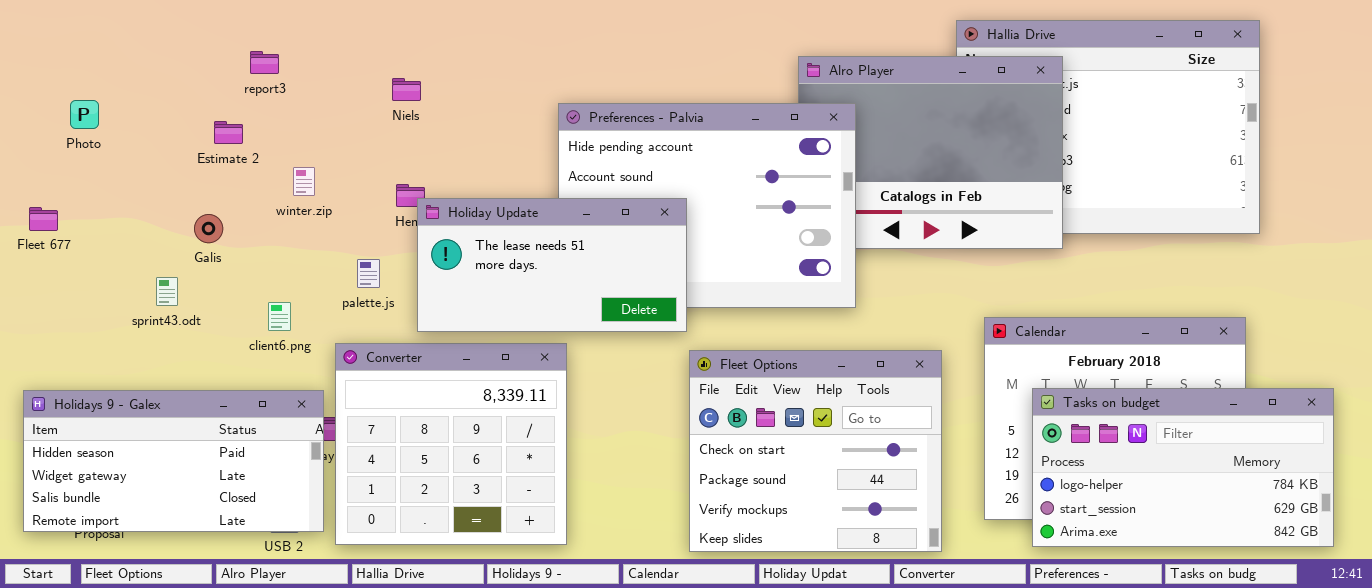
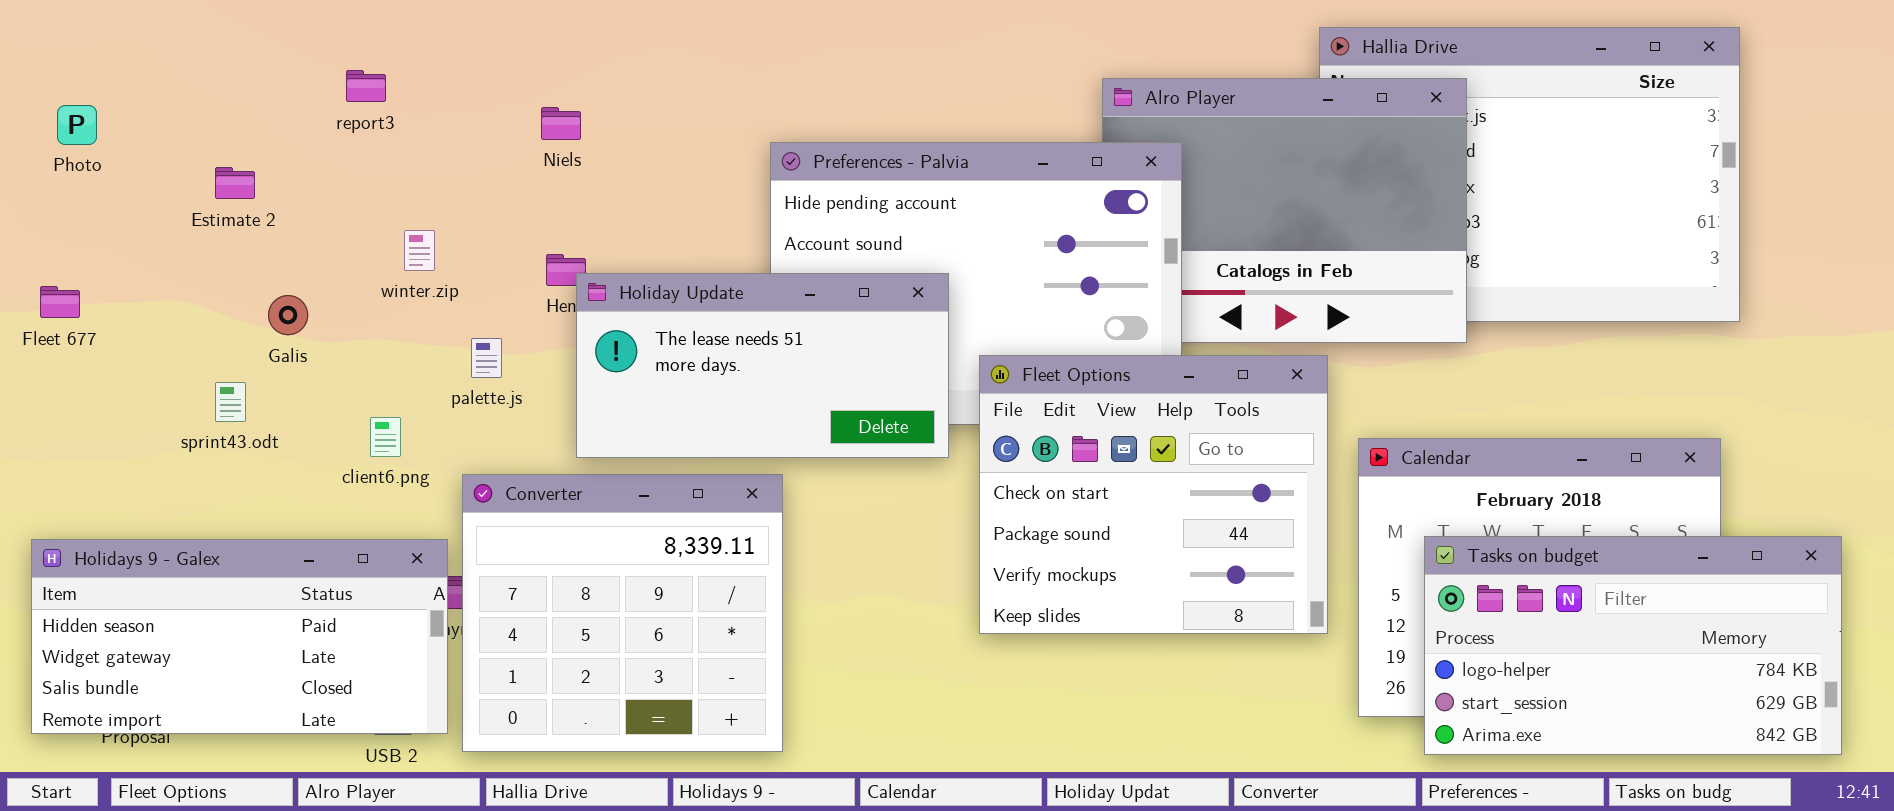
Photo: [70,100,99,129] -> [57,105,97,145], moved
Estimate 2: [214,121,243,144] -> [215,167,255,199], moved
palette.js: [357,259,380,288] -> [471,338,502,378], moved
Fleet Options: [689,350,942,552] -> [979,355,1328,634], moved

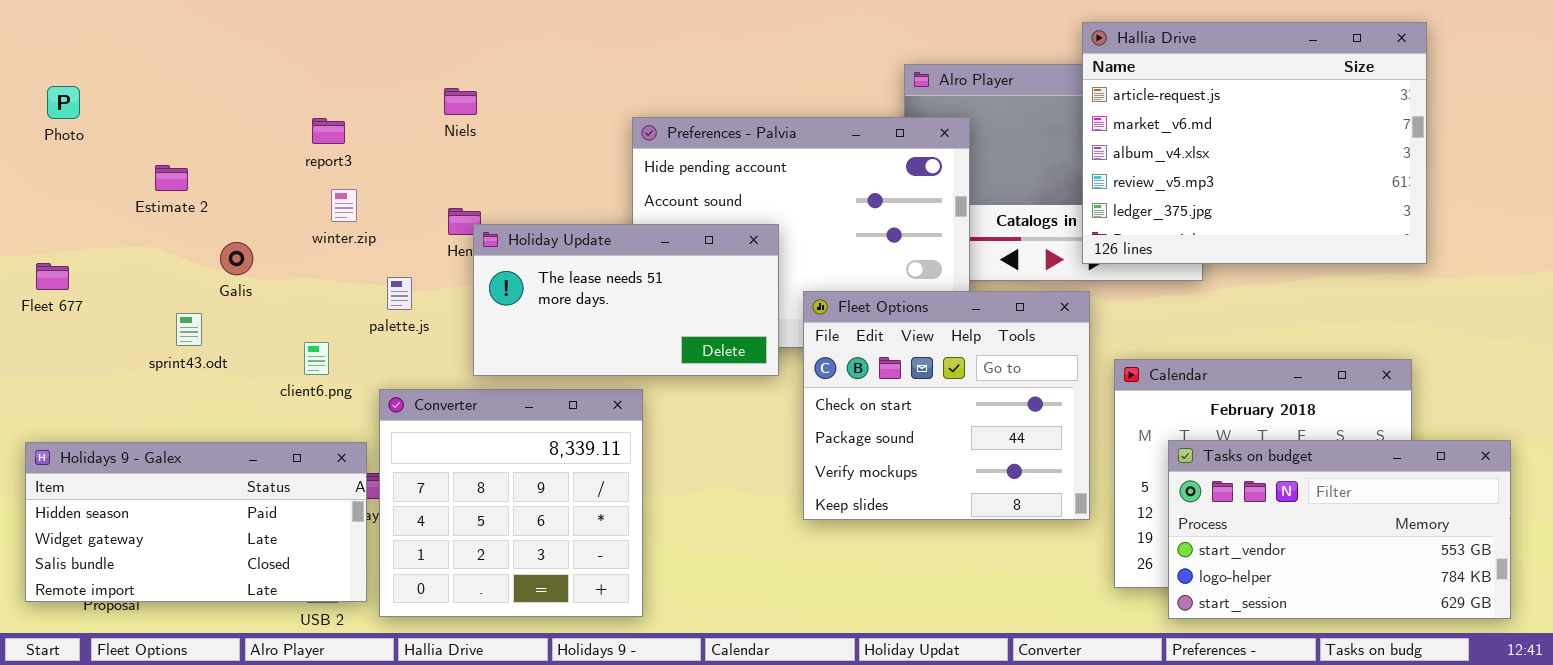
Hallia Drive: [1319,27,1740,322] -> [1082,22,1427,264], raised
report3: [346,70,386,102] -> [312,118,345,144], moved
Estimate 2: [215,167,255,199] -> [155,165,188,191], moved
Fleet 677: [40,286,80,318] -> [36,263,69,290], moved
Tasks on budget: [1424,536,1842,755] -> [1168,440,1511,619], scrolled up 1 row

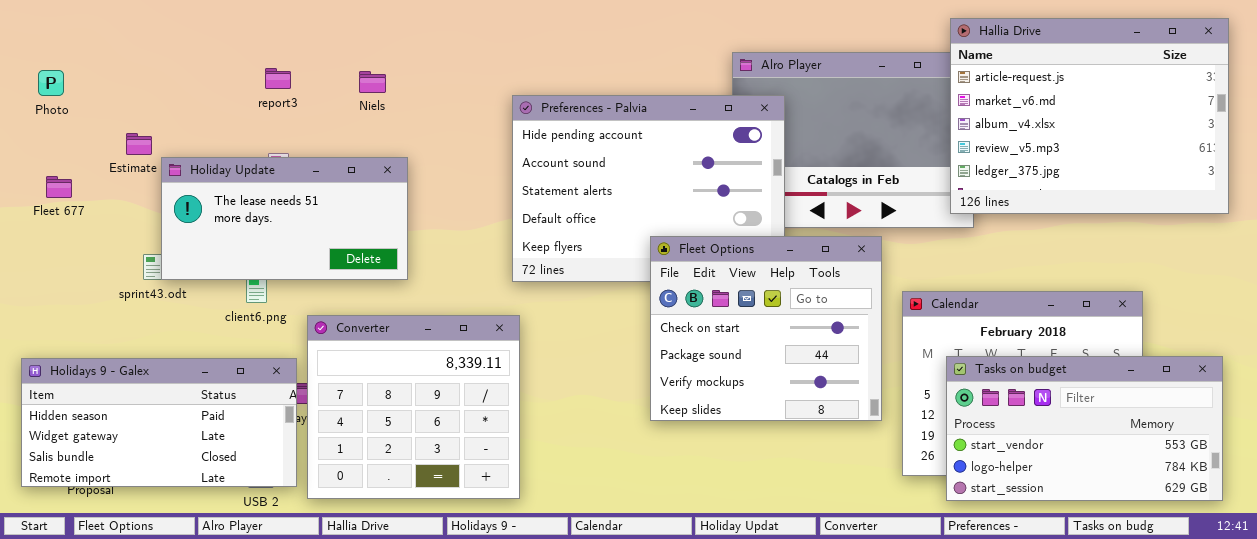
Hallia Drive: [1082,22,1427,264] -> [950,18,1229,214], moved
report3: [312,118,345,144] -> [265,68,291,89], moved
Holiday Update: [473,224,779,376] -> [161,157,408,280], moved
Fleet 677: [36,263,69,290] -> [46,176,72,198], moved

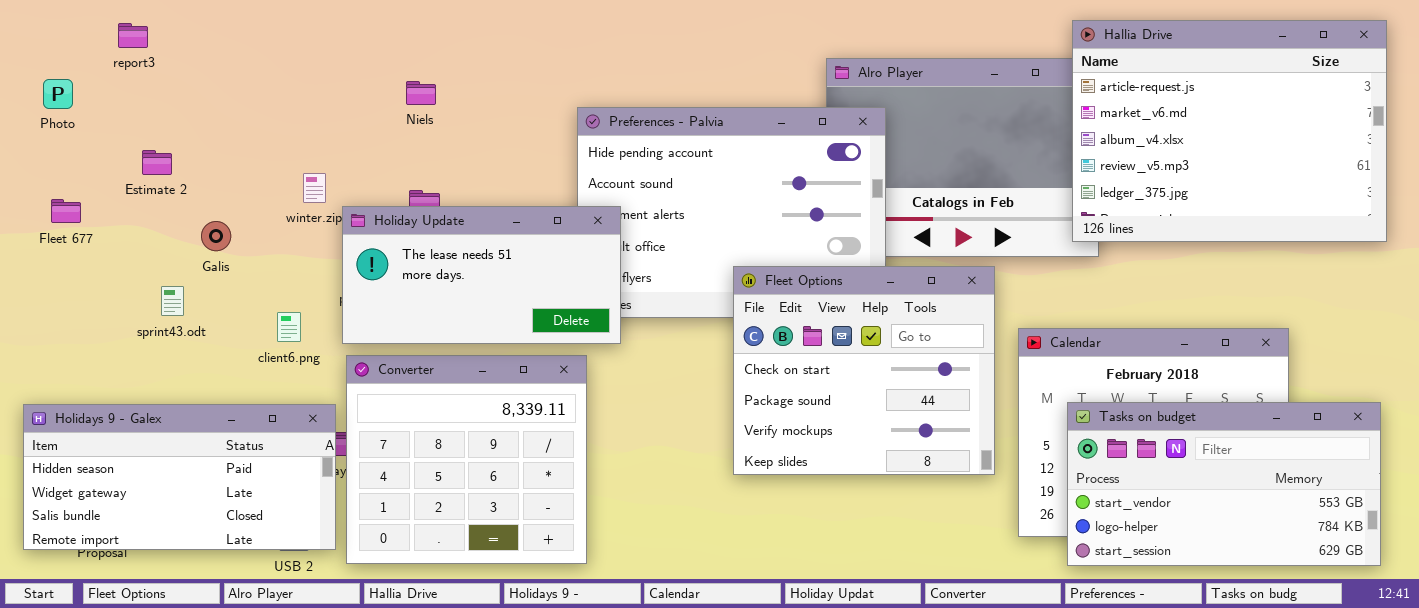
report3: [265,68,291,89] -> [118,23,148,48], moved
Holiday Update: [161,157,408,280] -> [342,206,621,344], moved

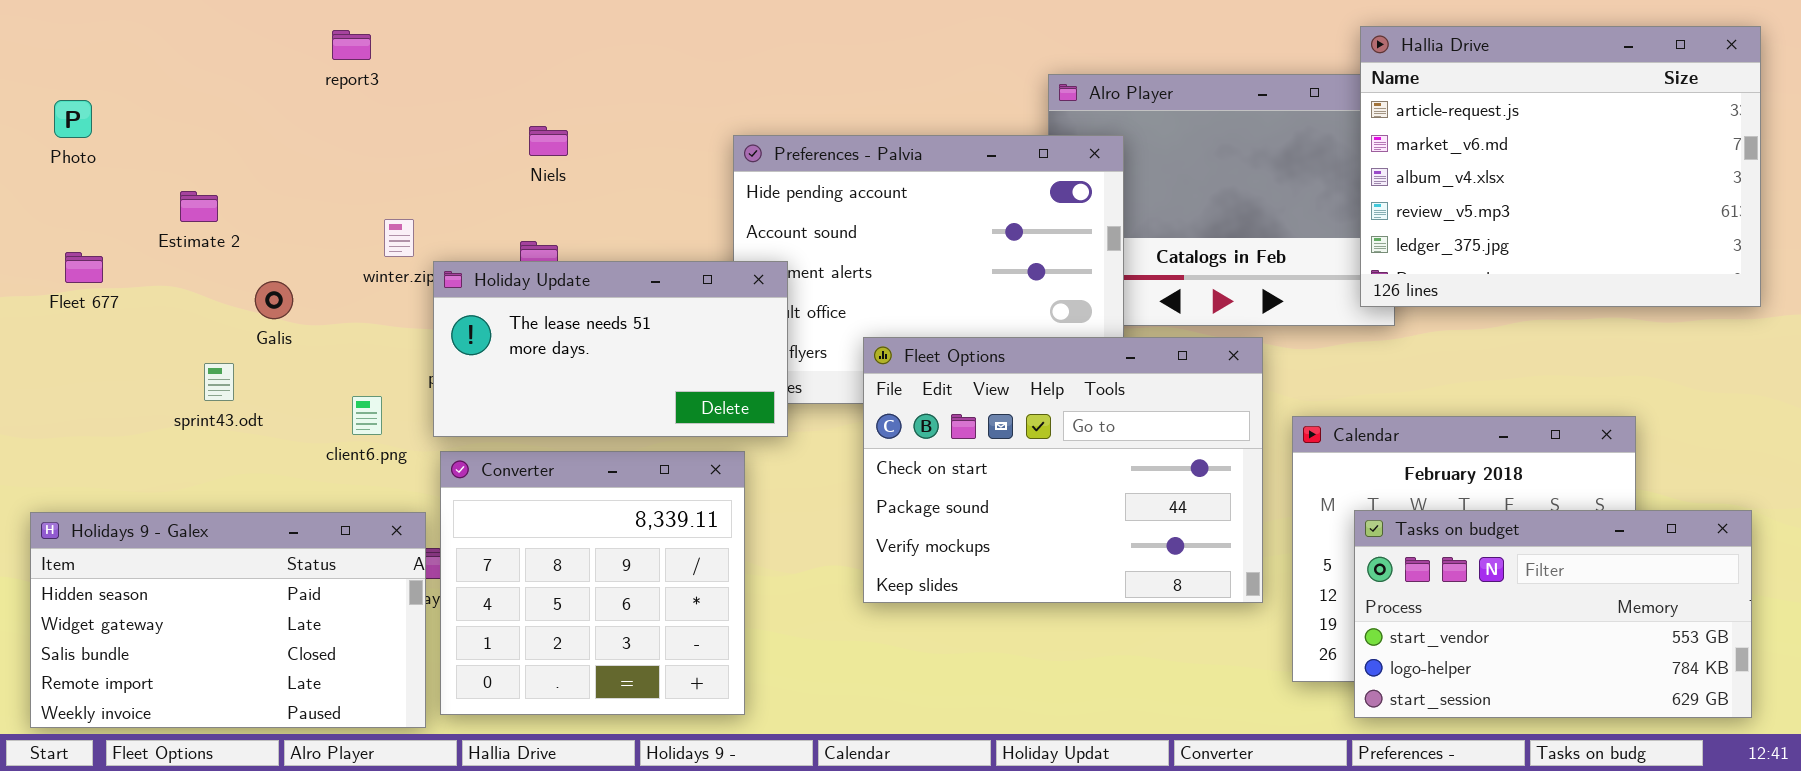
report3: [118,23,148,48] -> [332,30,371,60], moved
Niels: [406,81,436,105] -> [529,126,568,156], moved
Fleet Options: [733,266,995,475] -> [863,337,1263,603], resized
Holidays 9 - Galex: [23,404,336,550] -> [30,512,426,728], resized

